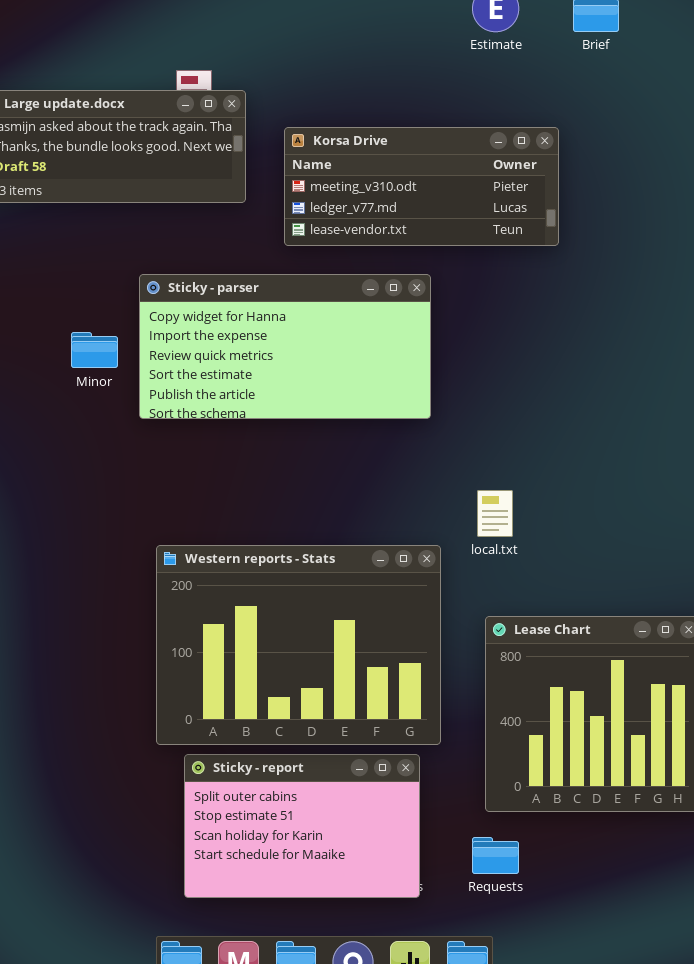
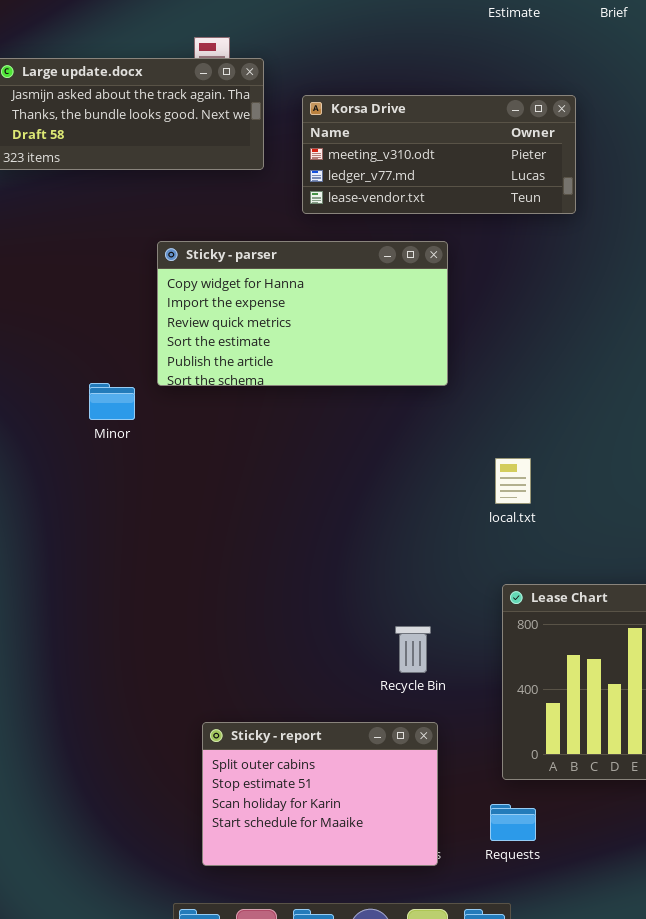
Minor: [71,332,118,368] -> [89,383,135,420], moved
Western reports - Stats: [156,545,441,745] -> none, closed

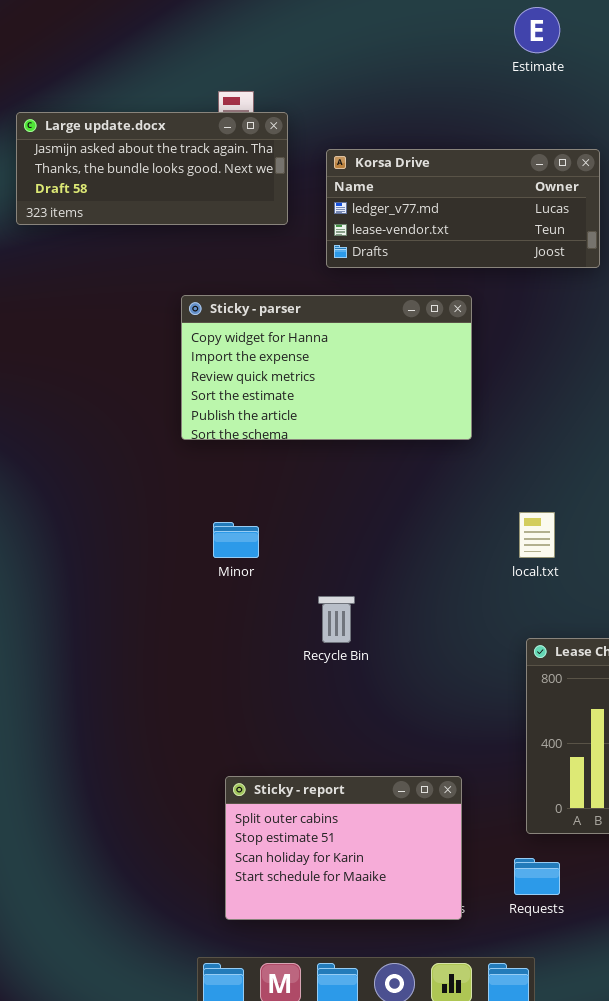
Korsa Drive: [302,95,576,214] -> [326,149,600,268], scrolled down 1 row
Minor: [89,383,135,420] -> [213,522,259,558], moved
Recycle Bin: [395,626,431,673] -> [318,596,355,643], moved

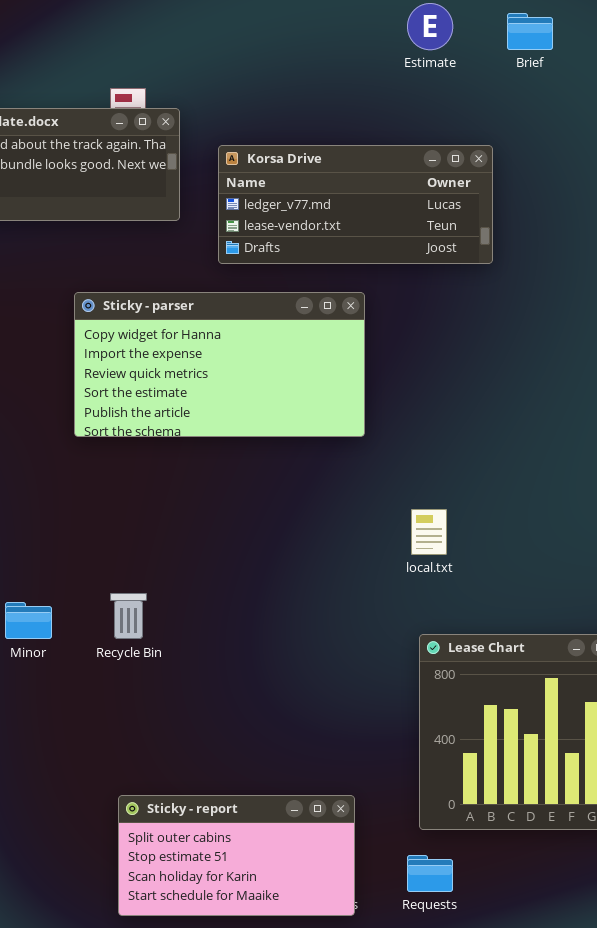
Minor: [213,522,259,558] -> [5,602,52,639], moved
Recycle Bin: [318,596,355,643] -> [110,593,147,639], moved
Sticky - report: [225,776,462,920] -> [118,795,355,916], resized

